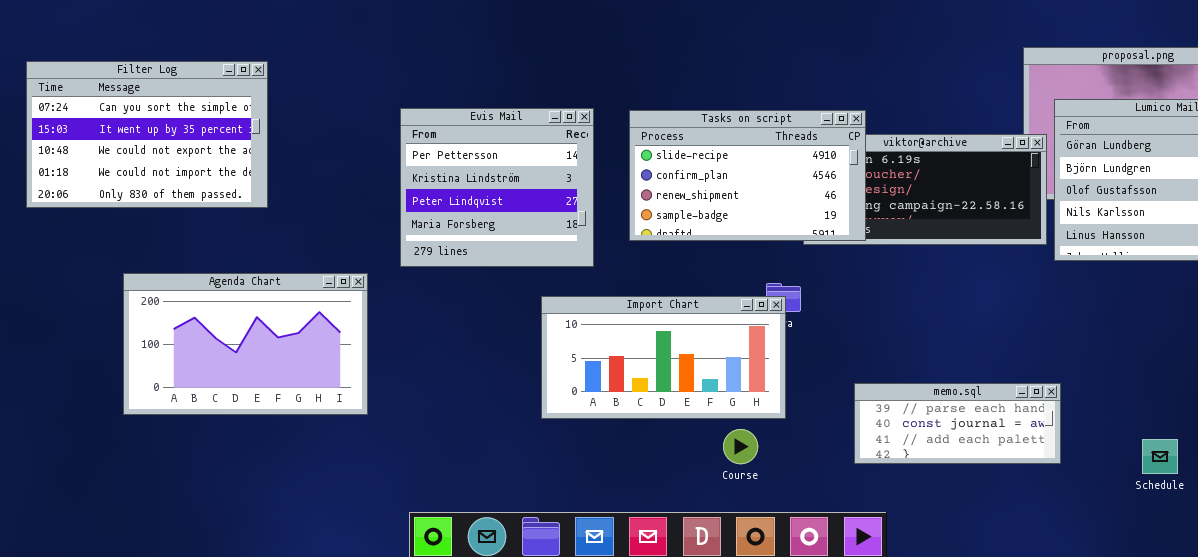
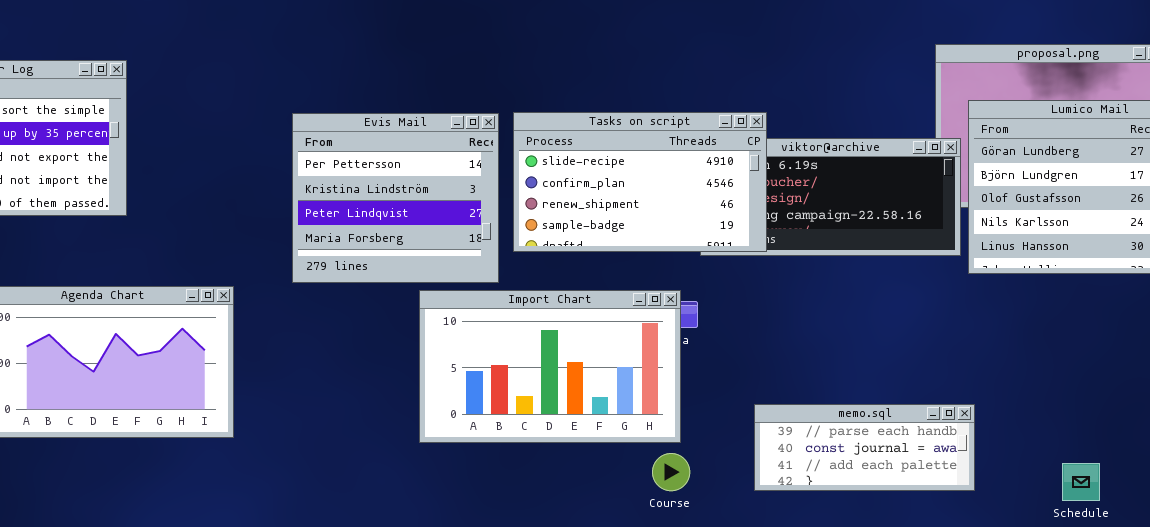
Evis Mail: [400,108,594,267] -> [292,113,499,283], moved
Import Chart: [541,296,786,419] -> [419,290,681,443], resized
Course: [723,429,758,464] -> [652,453,690,491], moved

